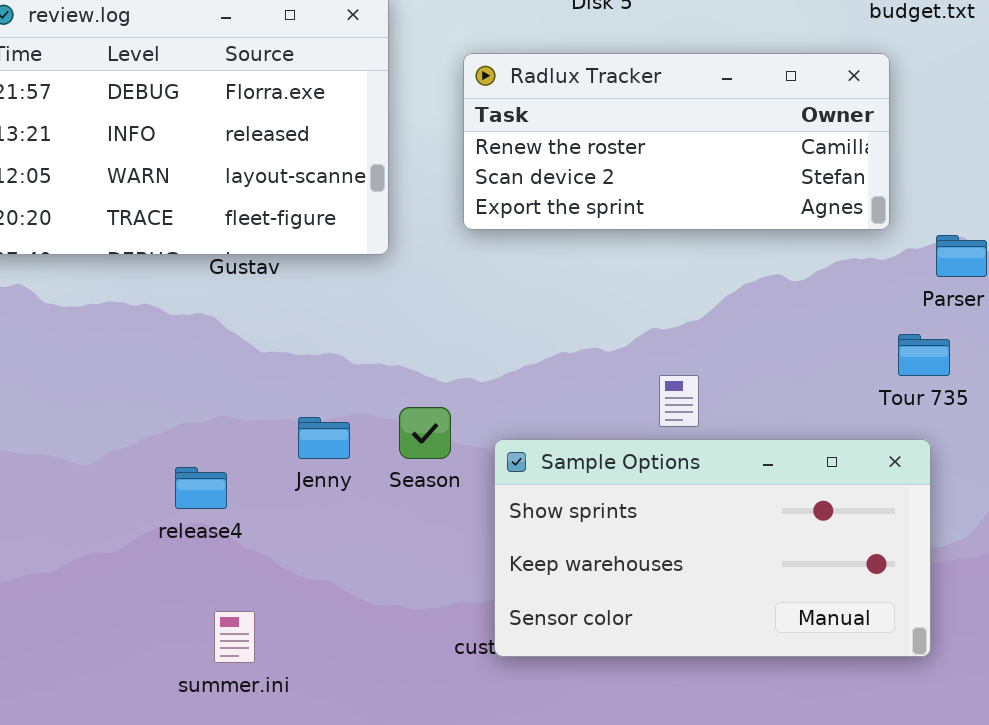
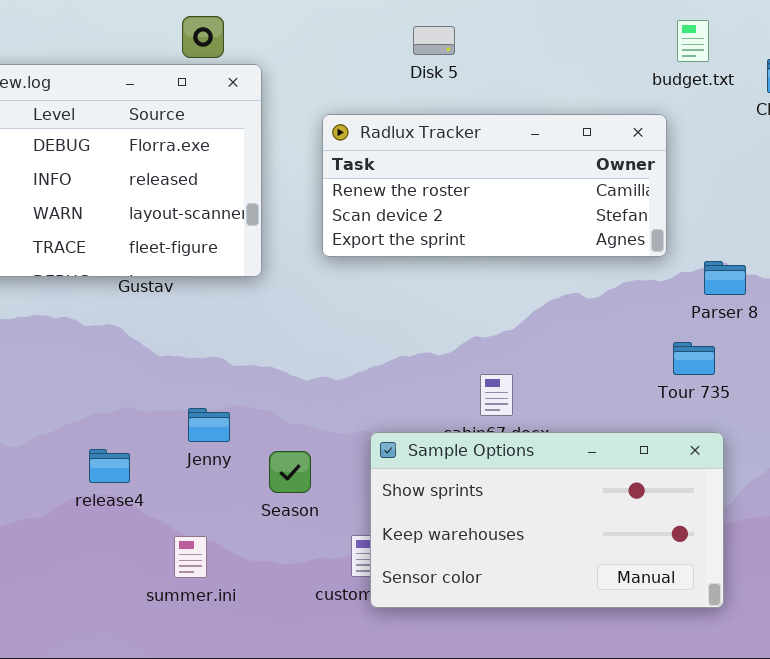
Season: [399,407,451,459] -> [269,451,311,493], moved
Sample Options: [494,439,931,657] -> [370,432,724,608], moved
summer.ini: [214,611,255,663] -> [174,536,207,578], moved

